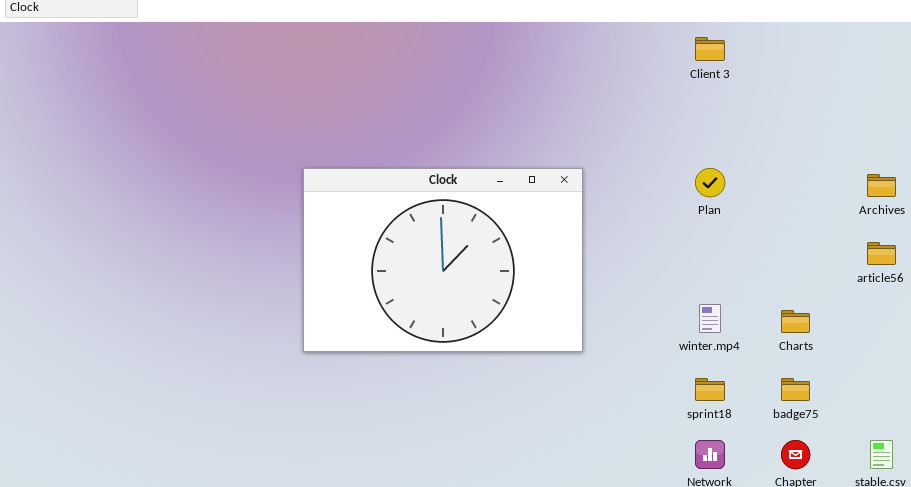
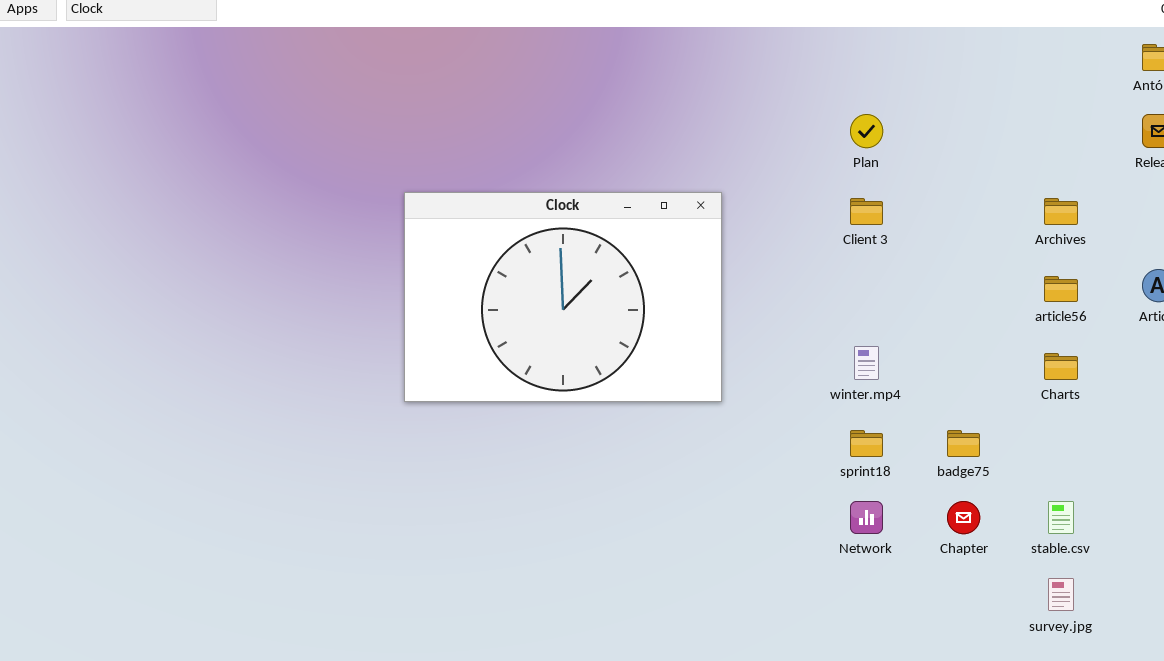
Client 3: [695,37,725,61] -> [850,198,883,225], moved
Plan: [695,168,725,197] -> [850,114,883,148], moved
Charts: [781,310,810,333] -> [1044,353,1078,380], moved

